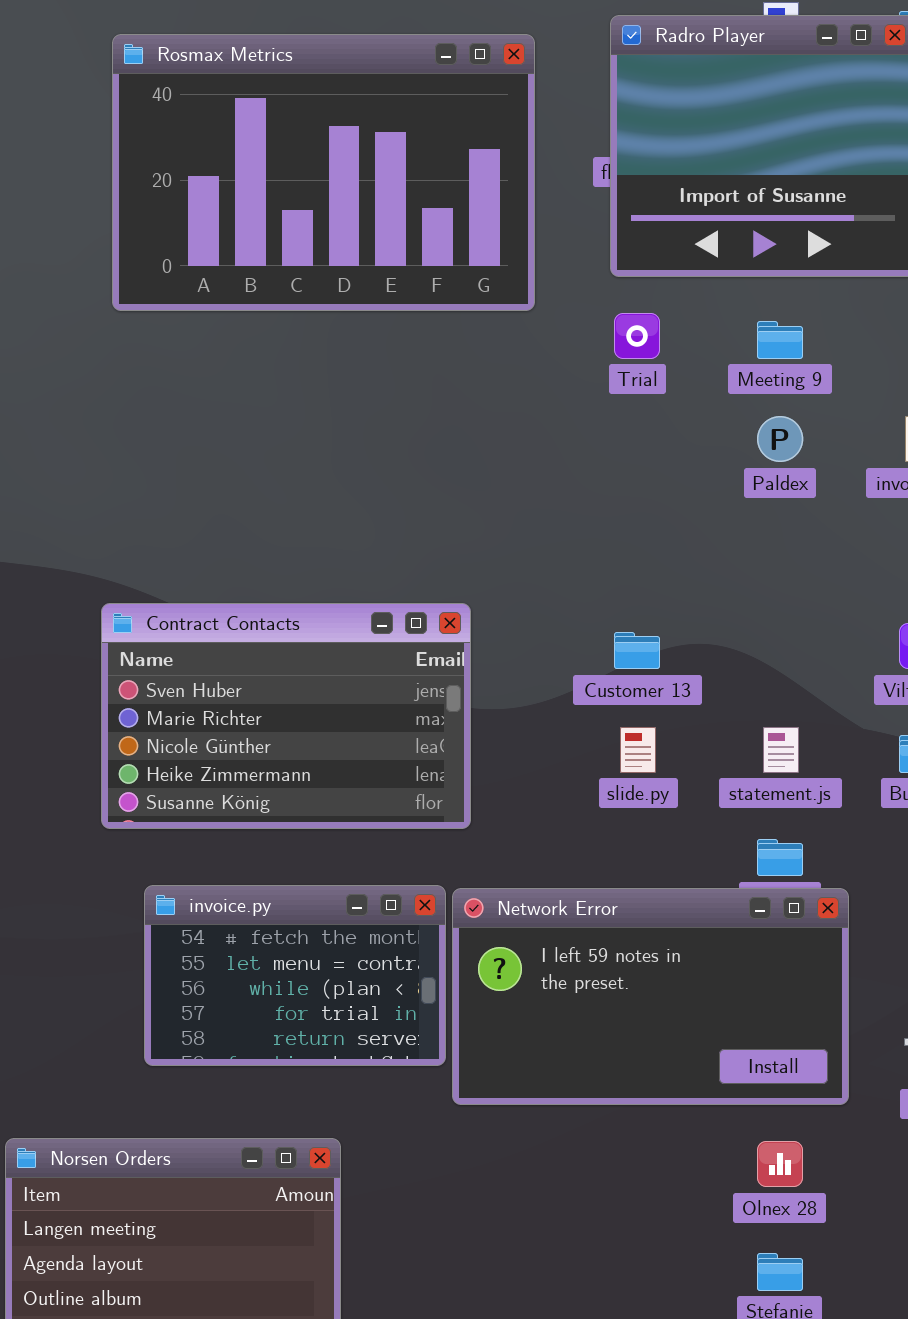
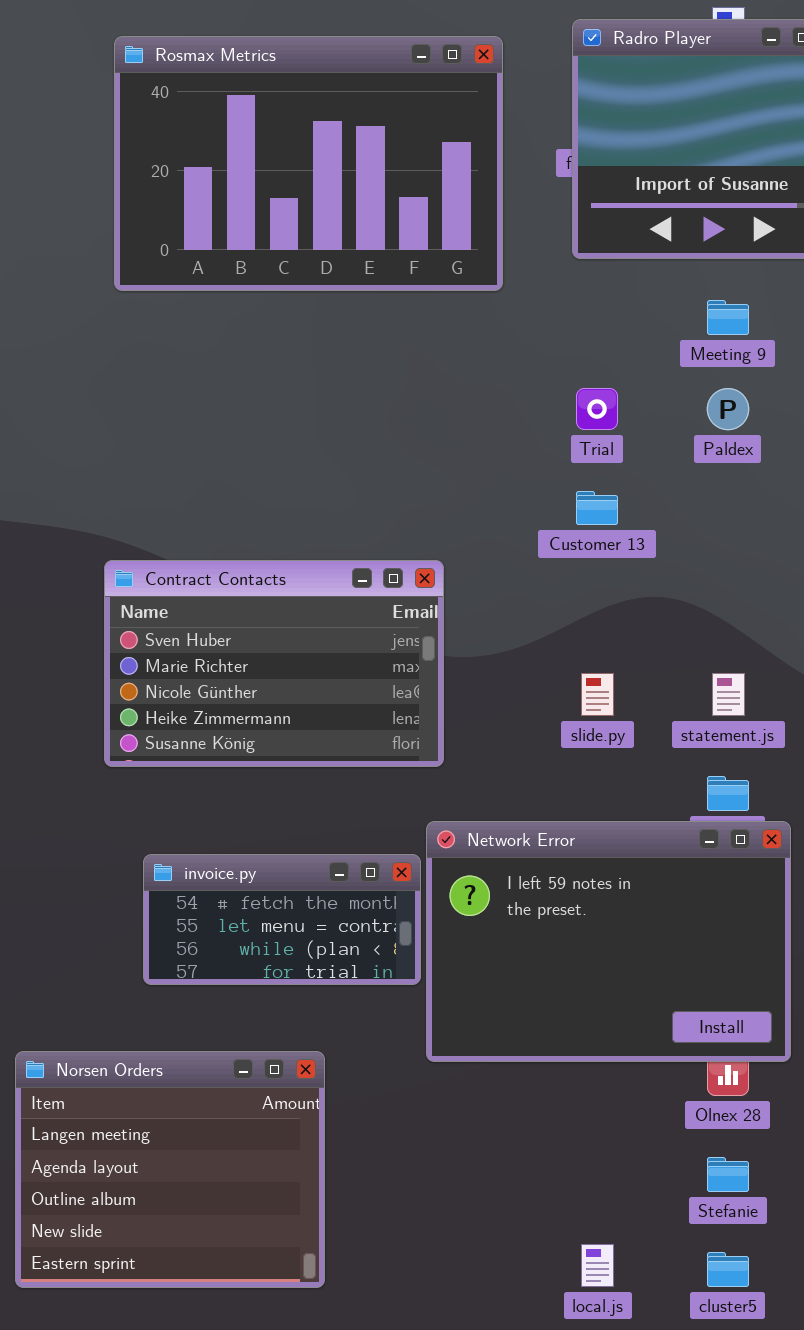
Trial: [614,313,660,359] -> [576,388,618,430], moved
Customer 13: [614,632,660,669] -> [576,491,618,525], moved
invoice.py: [144,885,446,1066] -> [143,854,421,985], resized
Network Error: [452,888,849,1105] -> [426,821,791,1062], resized

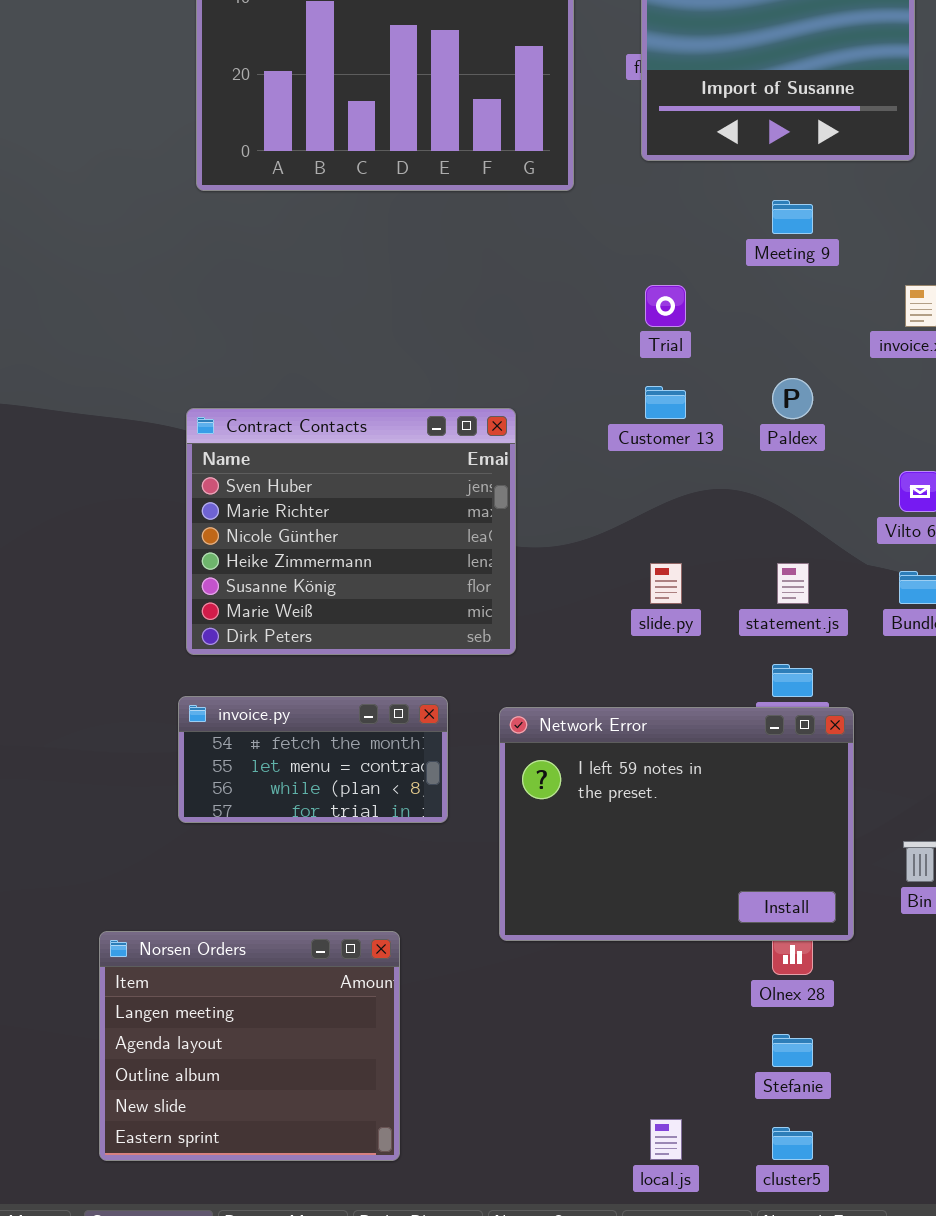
Paldex: [707,388,749,430] -> [772,378,813,419], moved
Contract Contacts: [104,560,444,767] -> [186,408,516,655], resized
invoice.py: [143,854,421,985] -> [178,696,448,823], moved

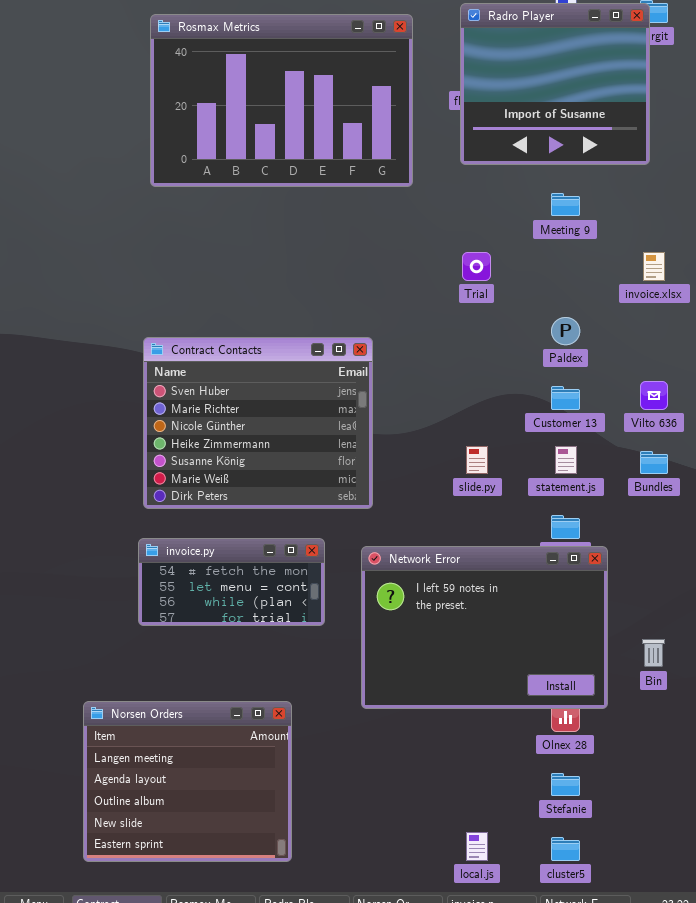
Customer 13: [645,386,686,419] -> [551,386,580,410], moved

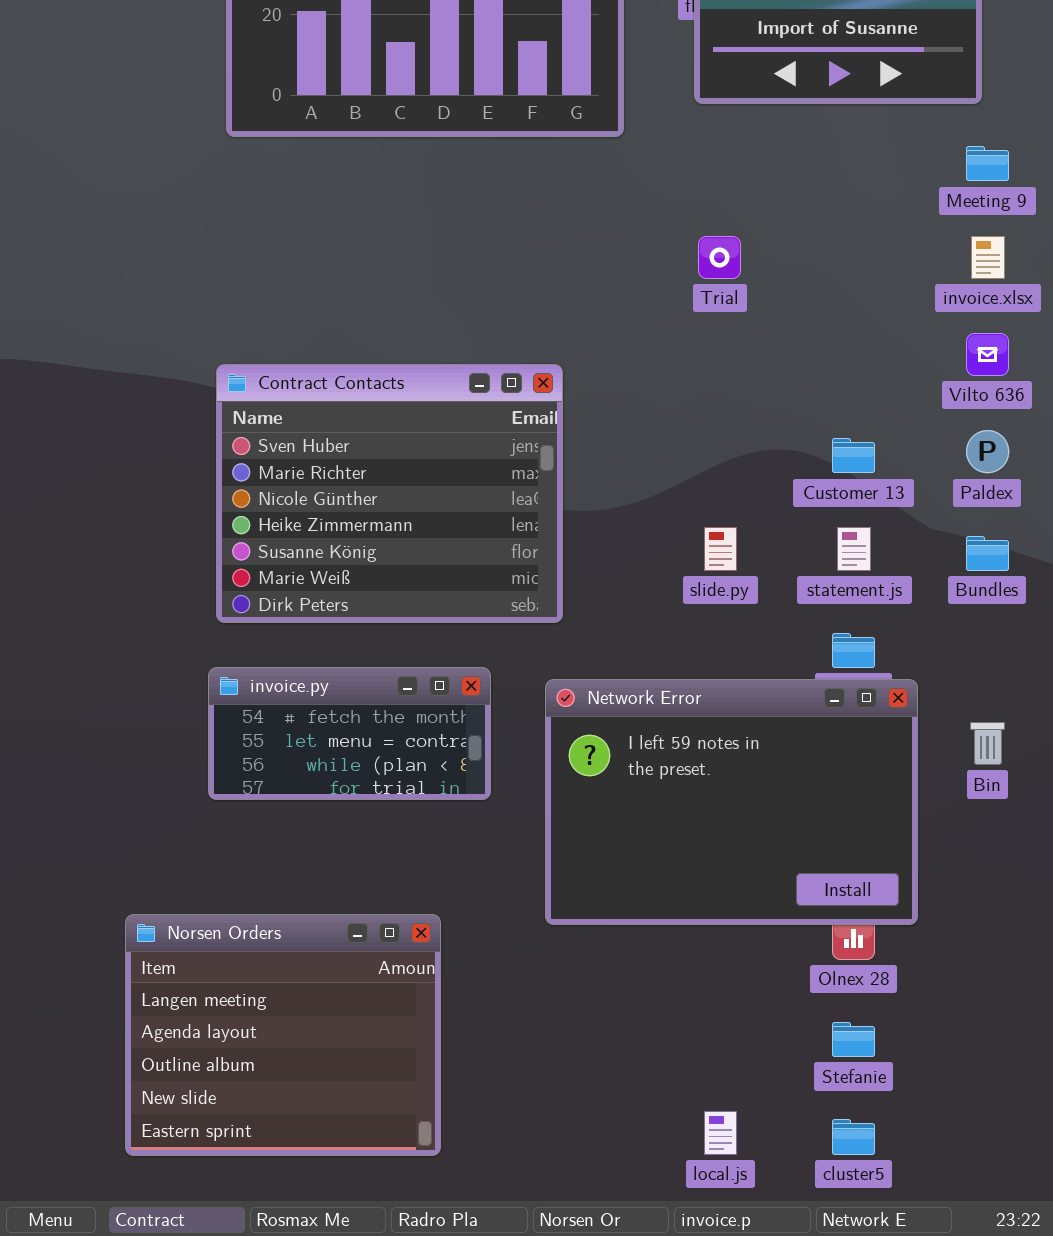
Meeting 9: [551,193,580,216] -> [966,146,1009,181], moved
Paldex: [551,317,580,345] -> [966,430,1009,473], moved
Vilto 636: [640,381,668,410] -> [966,333,1009,376], moved
Bin: [642,639,665,667] -> [970,722,1005,765], moved

